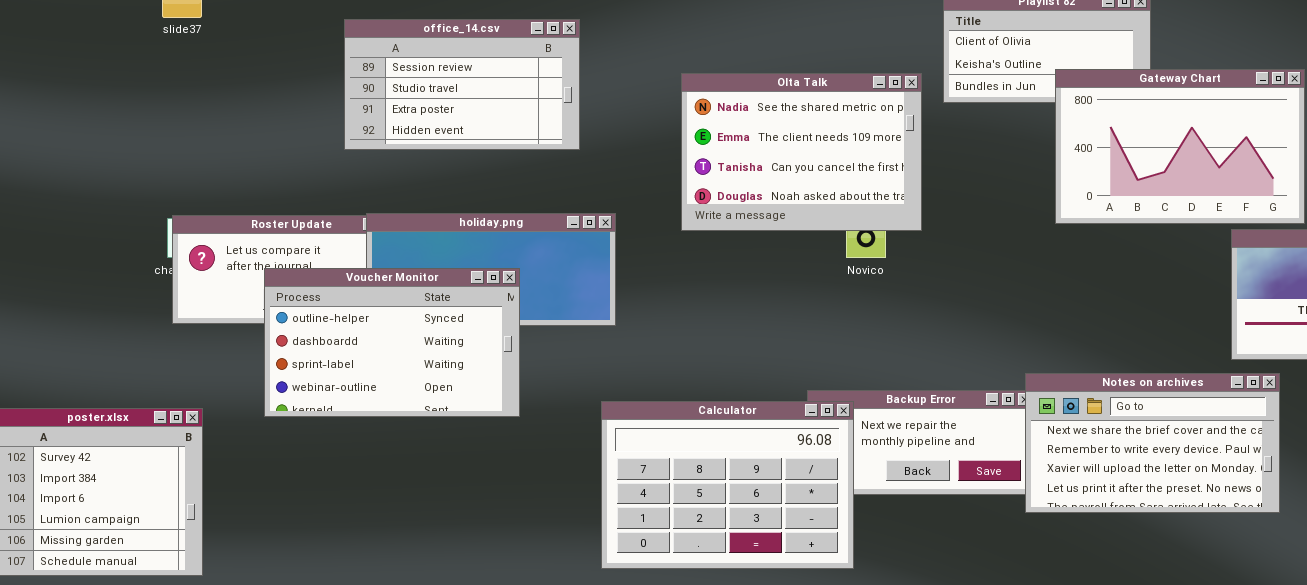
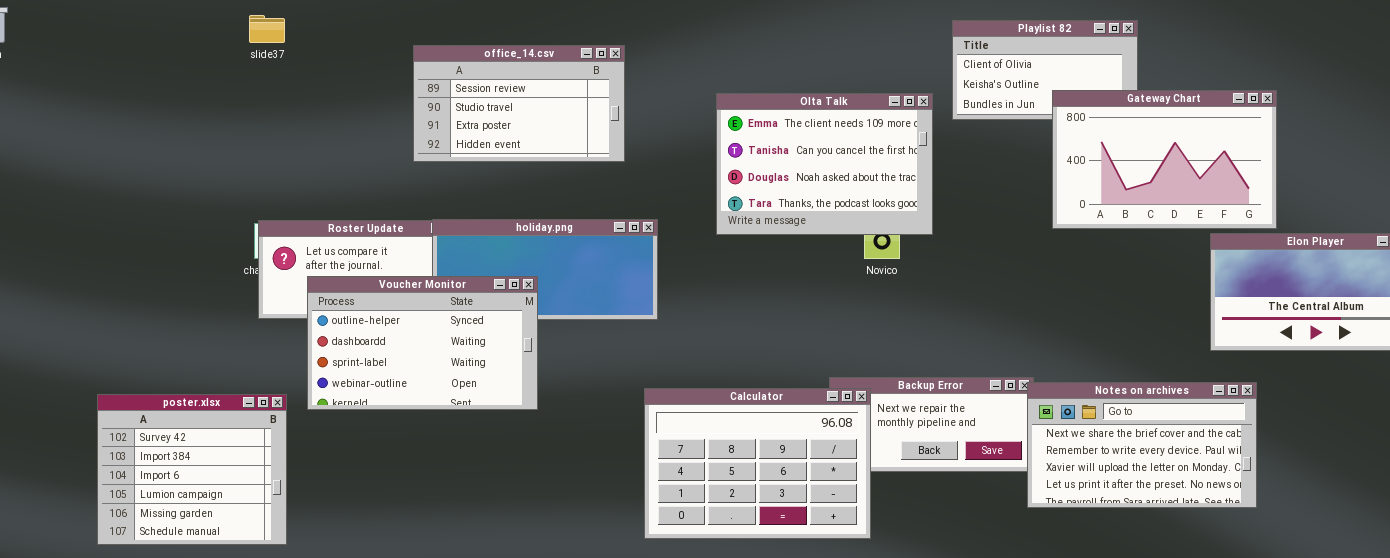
Olta Talk: [681,73,922,231] -> [716,93,933,235], scrolled down 1 row
Voucher Monitor: [264,268,520,417] -> [307,276,538,410], moved
Notes on archives: [1025,373,1280,513] -> [1027,382,1257,508], moved

